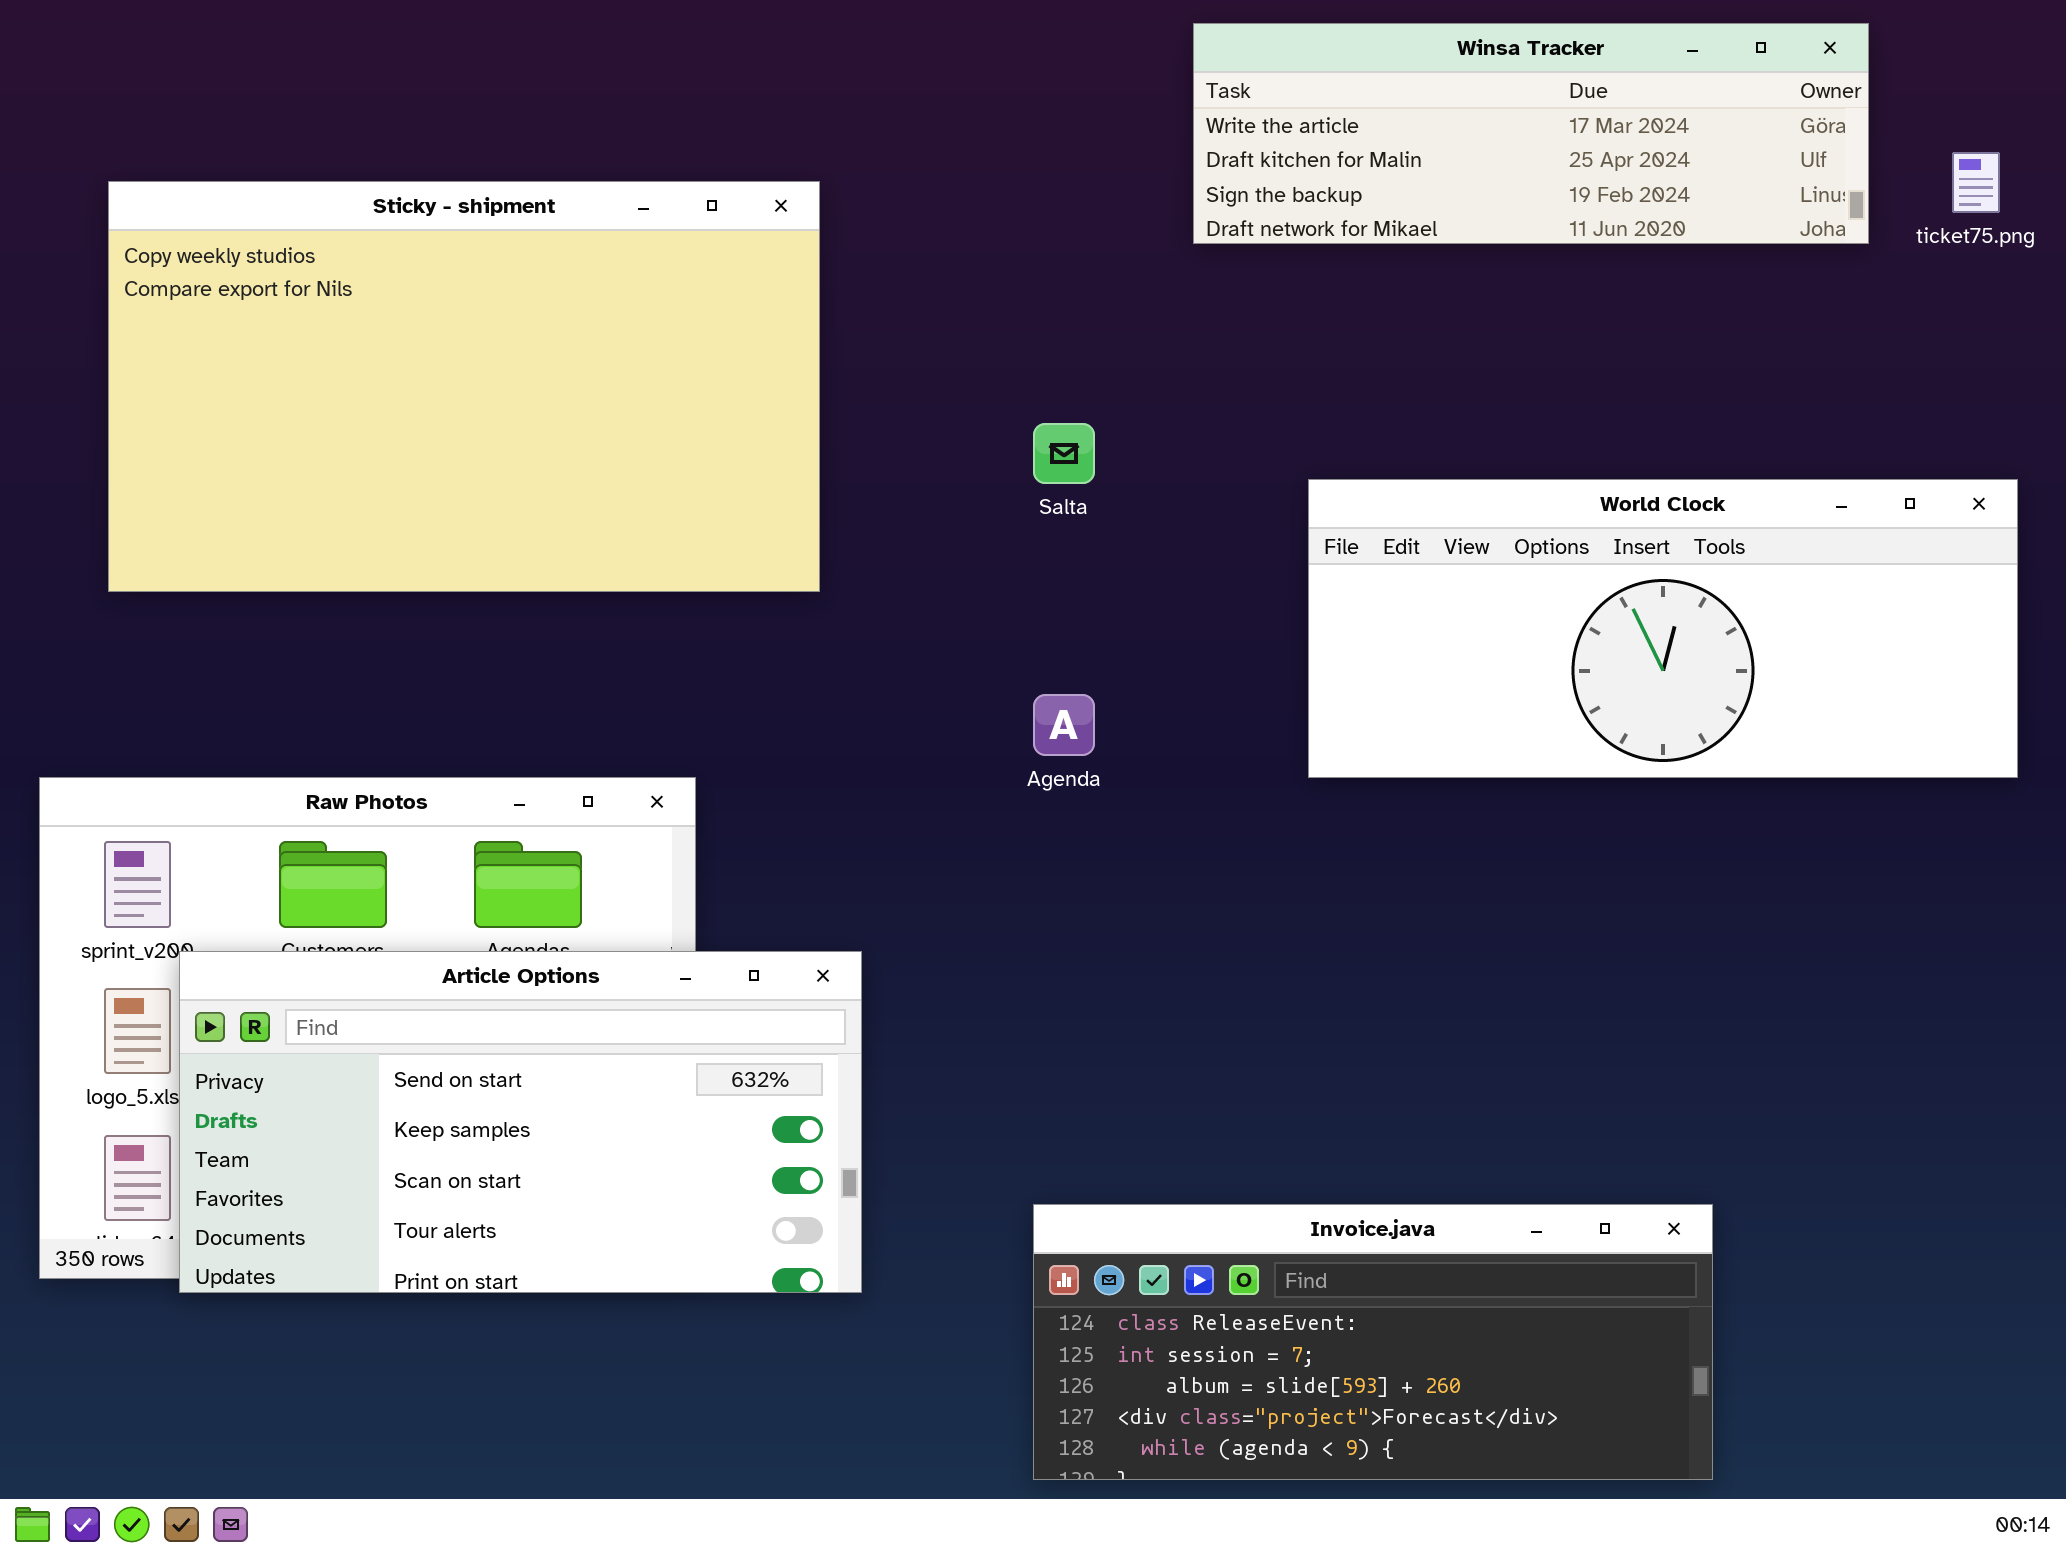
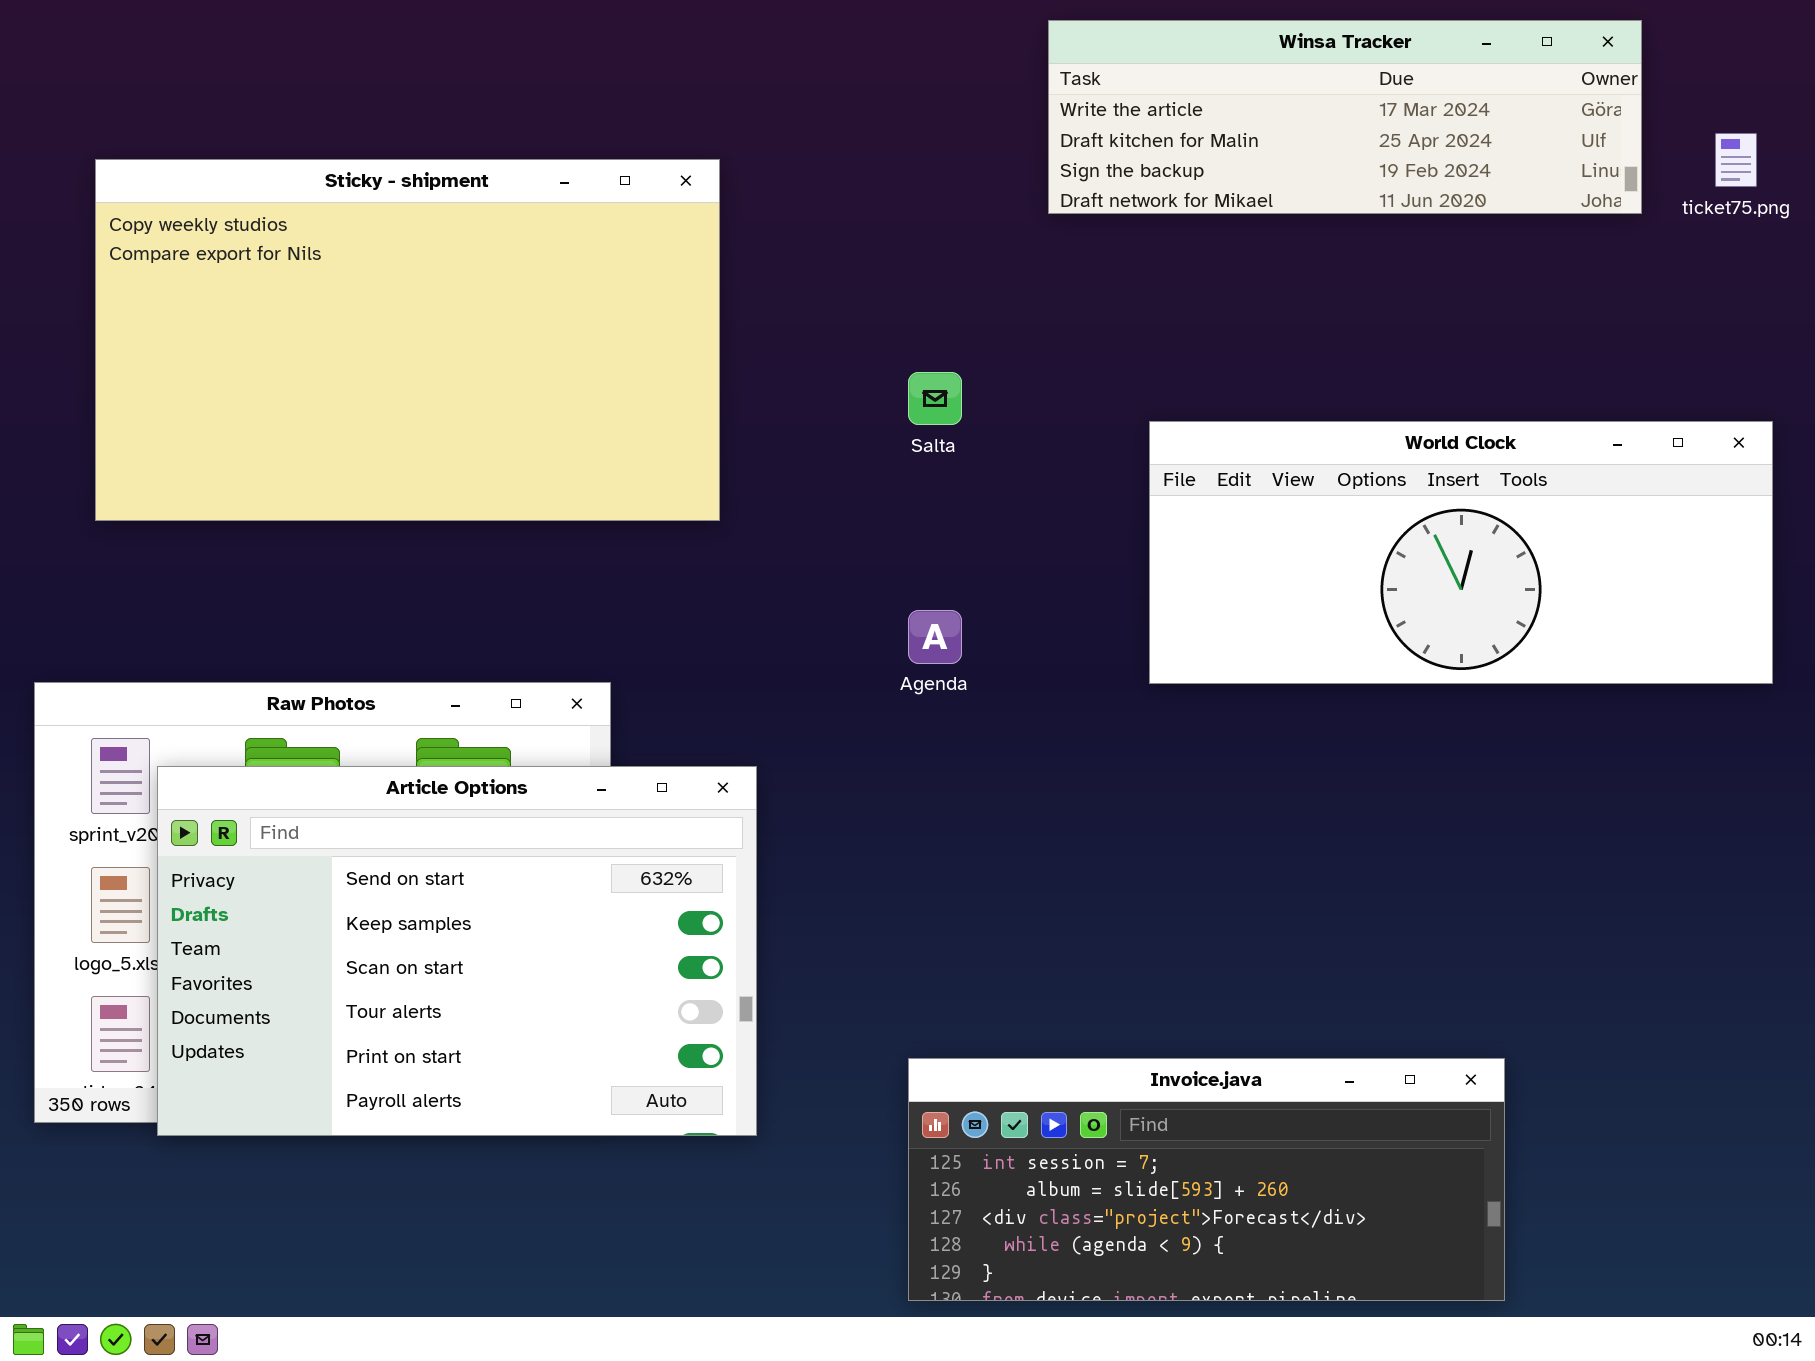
Article Options: [179,951,862,1293] -> [157,766,757,1136], resized
Invoice.java: [1033,1204,1713,1480] -> [908,1058,1505,1301], scrolled down 1 row

